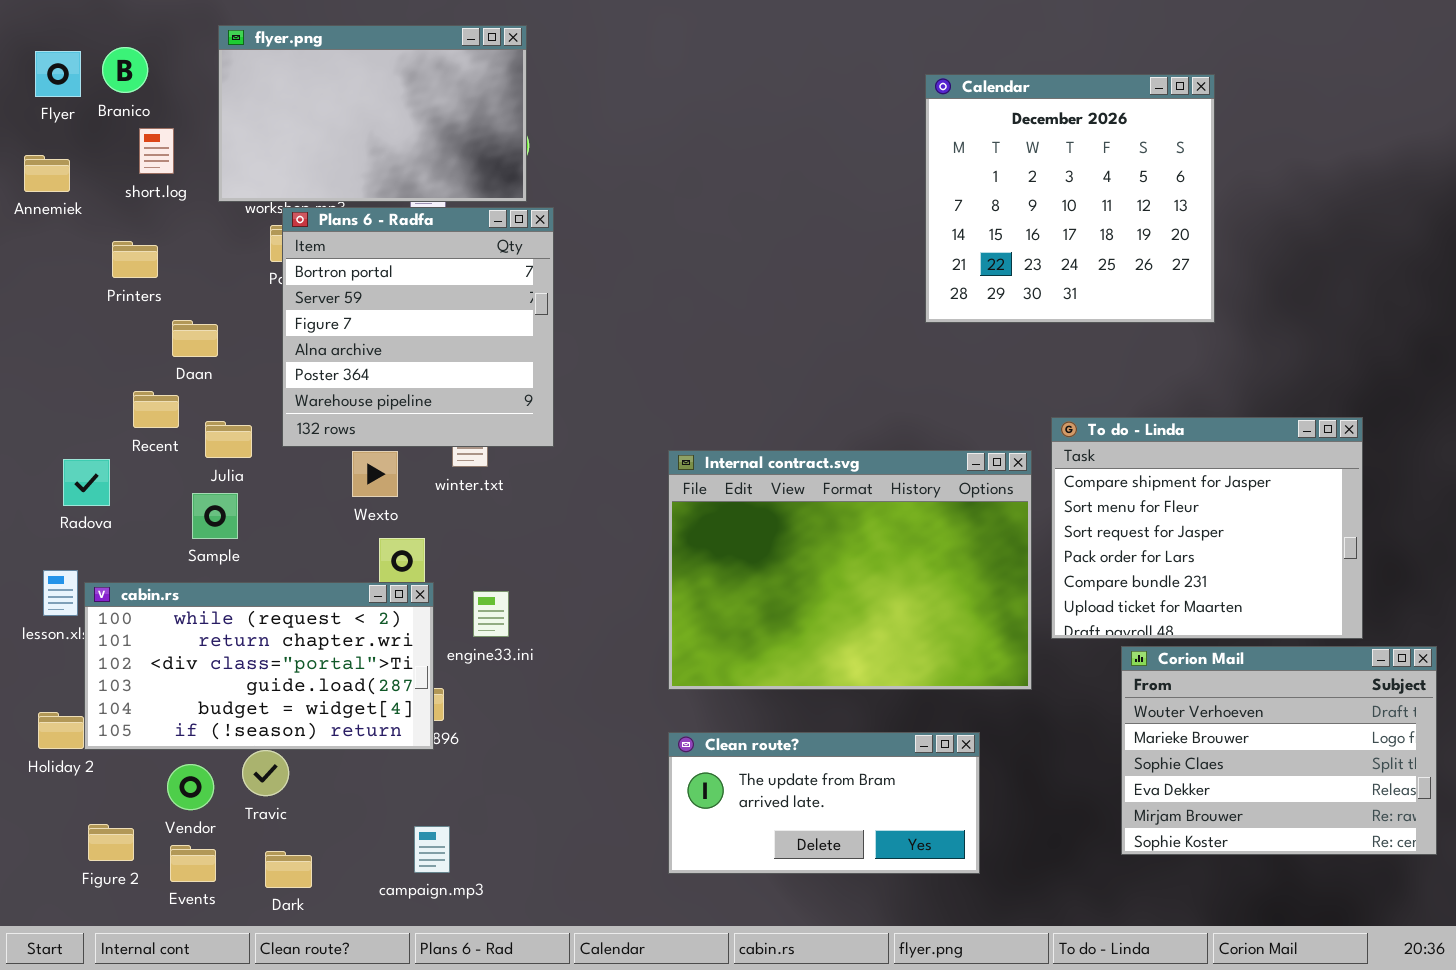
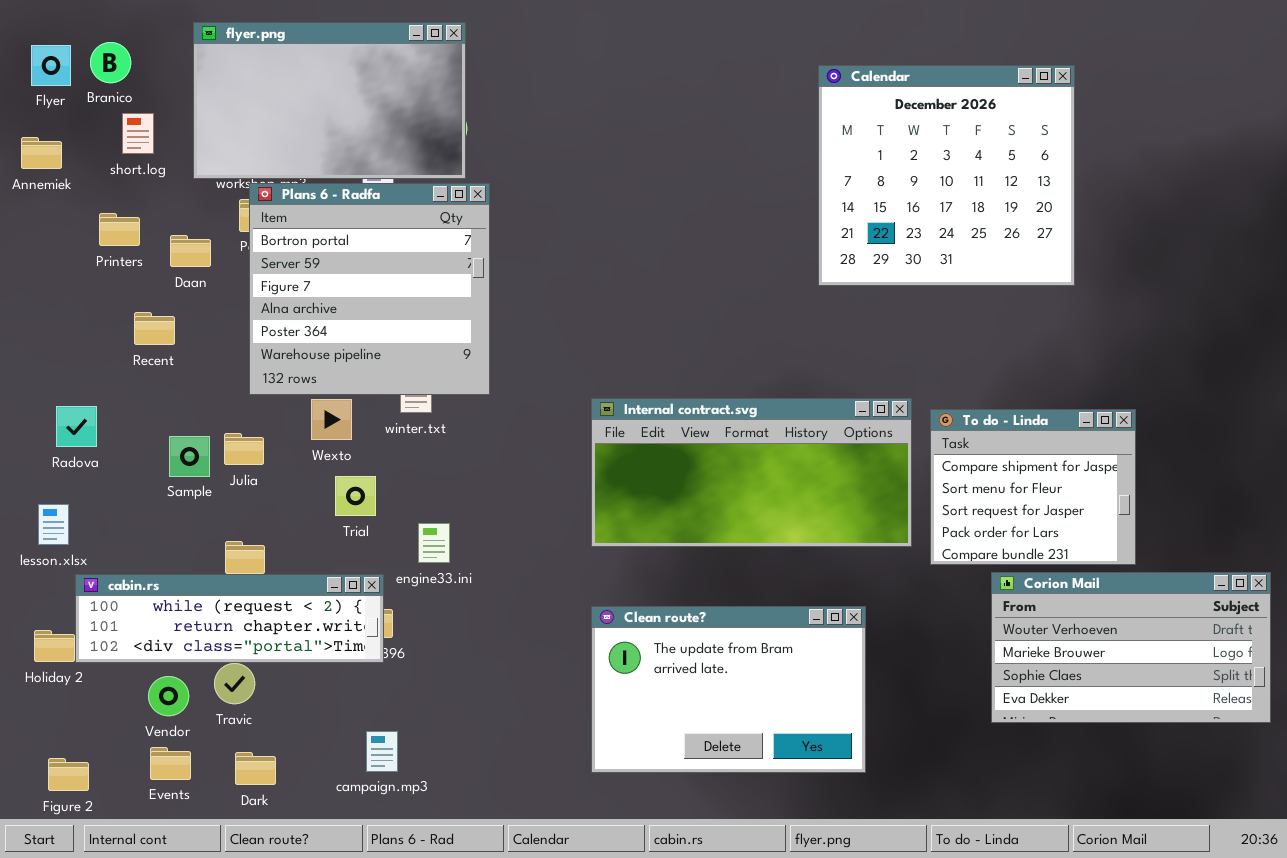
Daan: [172,320,218,357] -> [170,235,211,267], moved
Recent: [133,391,179,428] -> [134,312,175,345], moved
To do - Linda: [1051,417,1363,639] -> [930,409,1136,565], resized
Julia: [205,421,252,458] -> [224,433,264,465], moved
Internal contract.svg: [668,450,1032,690] -> [591,398,912,547], resized
cabin.rs: [84,582,434,750] -> [75,574,384,663], resized
Corion Mail: [1121,646,1437,855] -> [991,572,1271,723], resized
Clean route?: [668,732,980,874] -> [591,606,866,773], resized
Figure 2: [88,824,134,861] -> [48,758,89,791], moved

